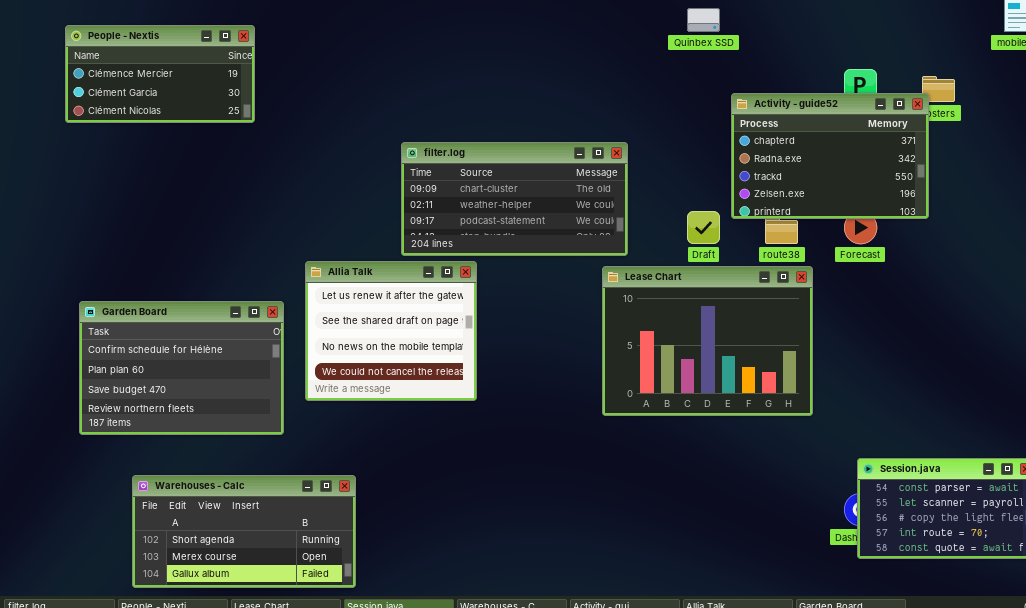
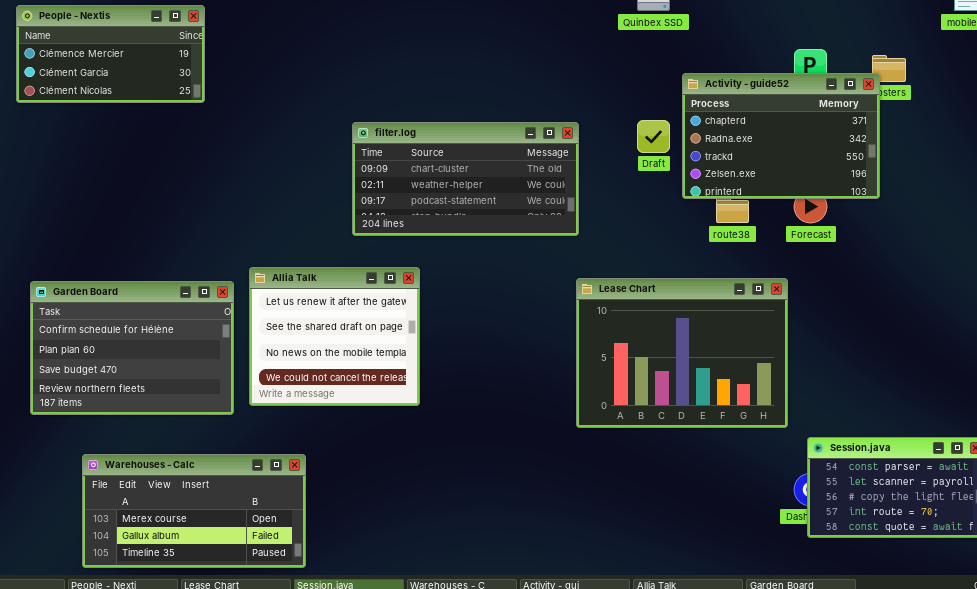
Draft: [687,211,720,244] -> [637,120,670,153], moved
Allia Talk: [305,261,477,401] -> [249,267,420,406], moved
Lease Chart: [602,266,813,416] -> [576,278,788,428], moved
Warehouses - Calc: [132,475,356,588] -> [82,454,306,568], scrolled down 1 row

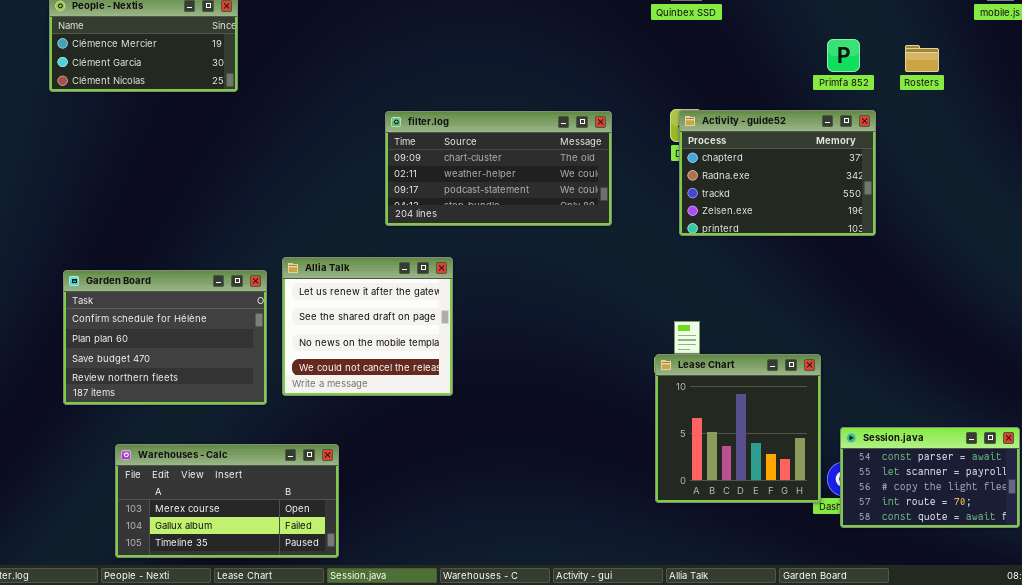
Activity - guide52: [682,73,880,199] -> [679,110,876,236], moved
Lease Chart: [576,278,788,428] -> [655,354,821,503], moved, resized

